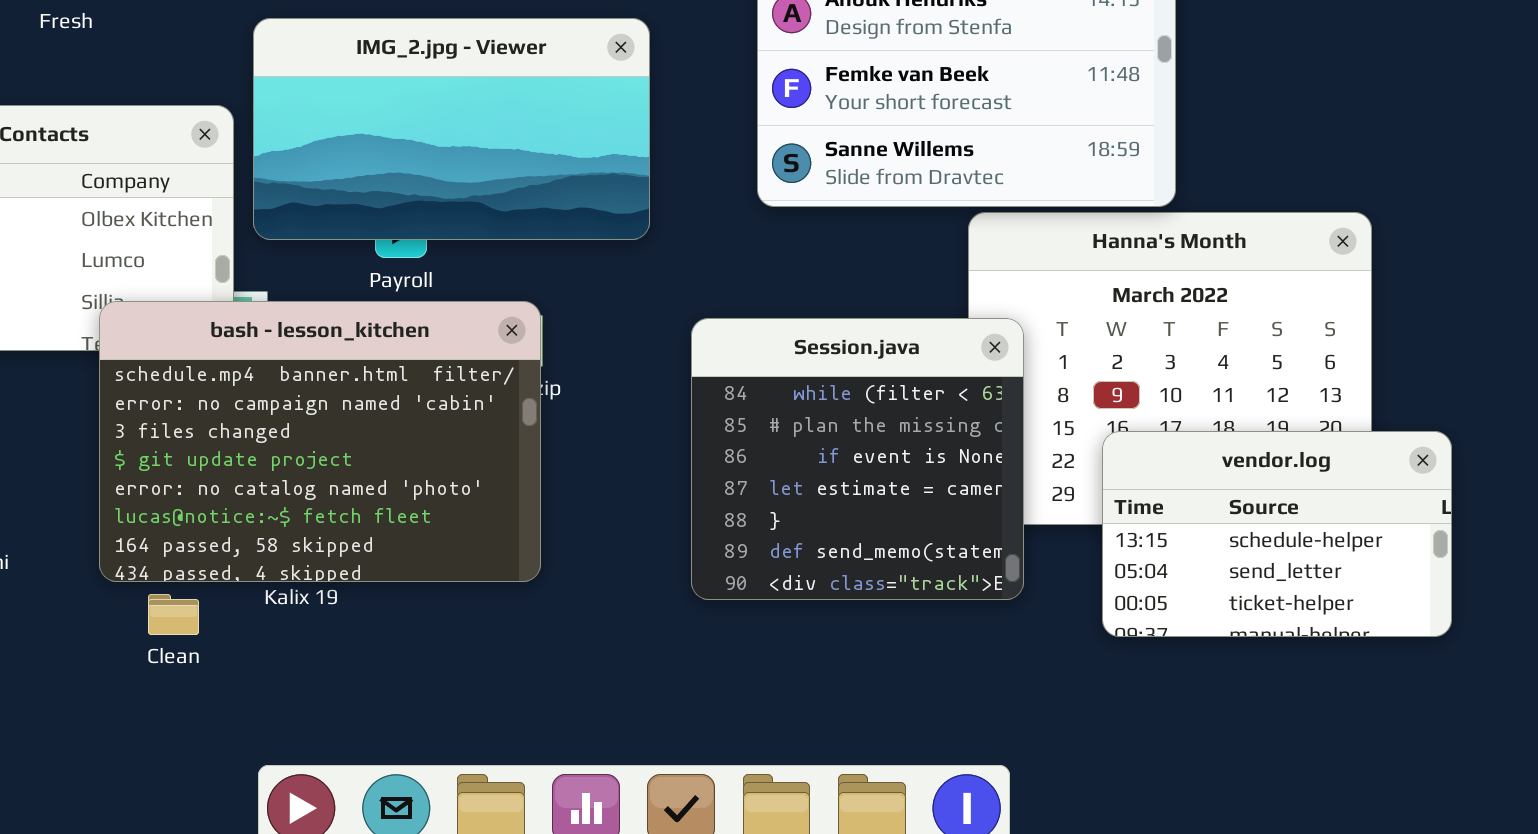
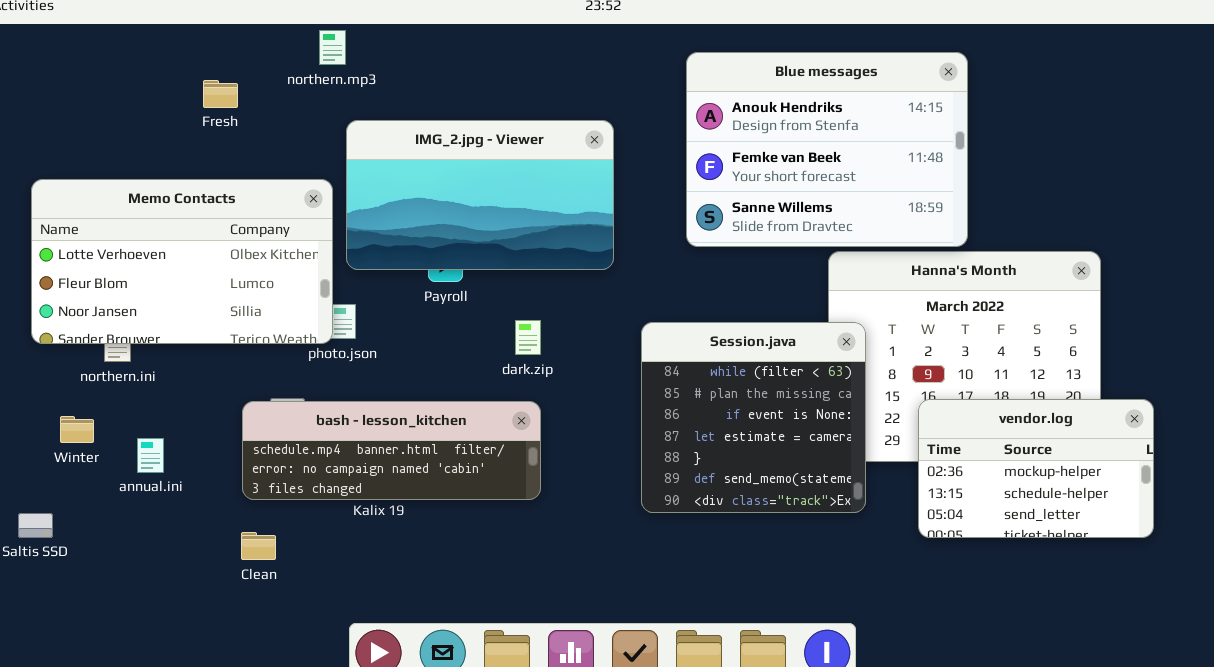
bash - lesson_kitchen: [99,301,541,582] -> [242,401,541,500], resized
vendor.log: [1102,431,1452,637] -> [918,399,1154,538], scrolled up 1 row
Clean: [148,594,199,635] -> [241,532,276,560], moved

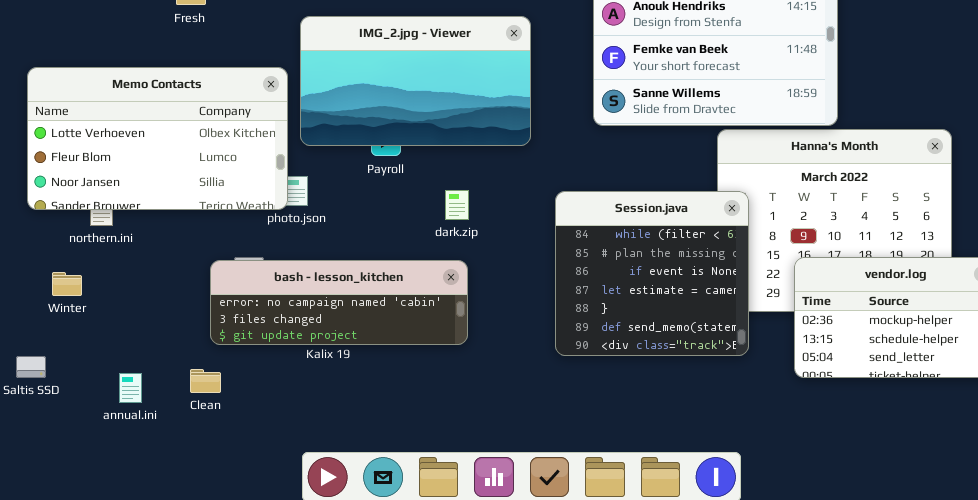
bash - lesson_kitchen: [242,401,541,500] -> [210,260,468,345], scrolled down 1 row
annual.ini: [137,438,164,473] -> [119,373,142,403], moved
Clean: [241,532,276,560] -> [190,369,221,393], moved

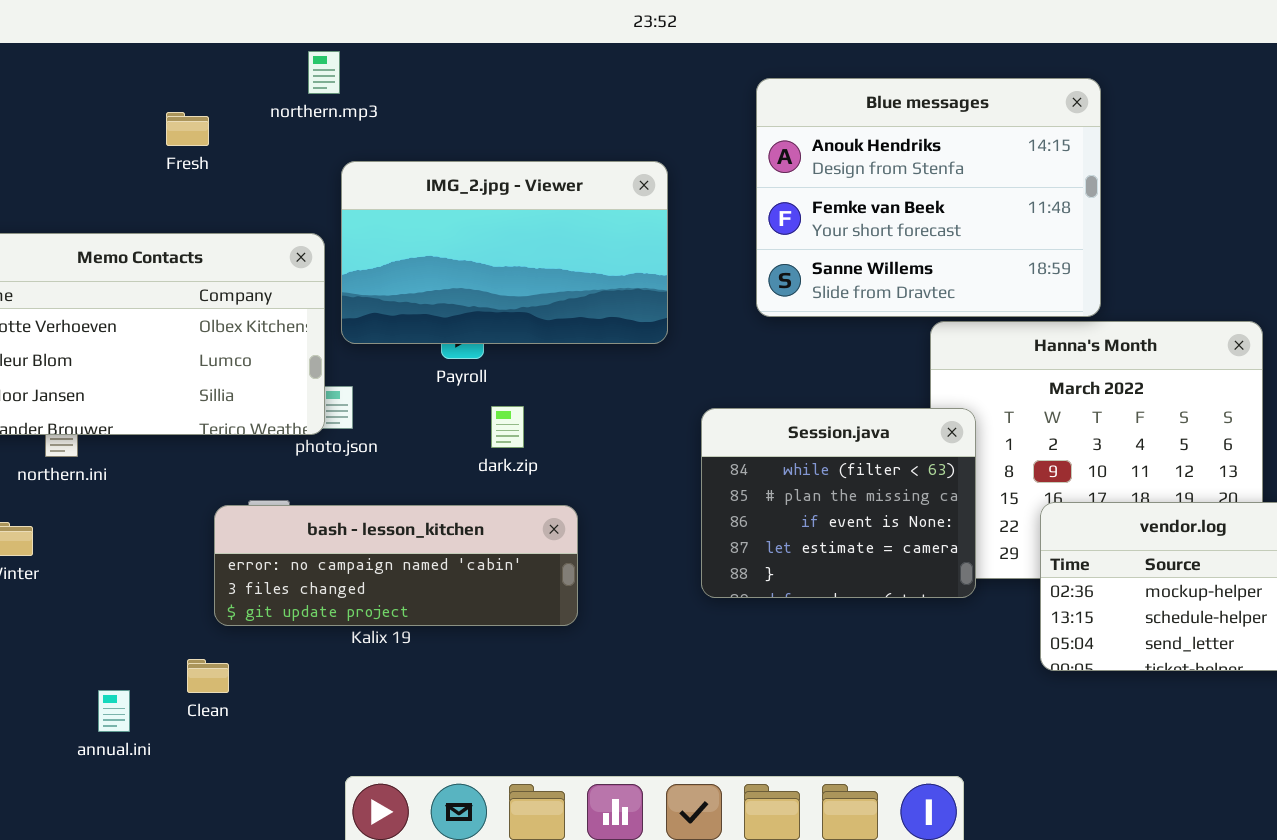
dark.zip: [445,190,469,220] -> [491,406,524,448], moved
Session.java: [555,191,749,356] -> [701,408,976,598], resized
annual.ini: [119,373,142,403] -> [98,690,130,732], moved

